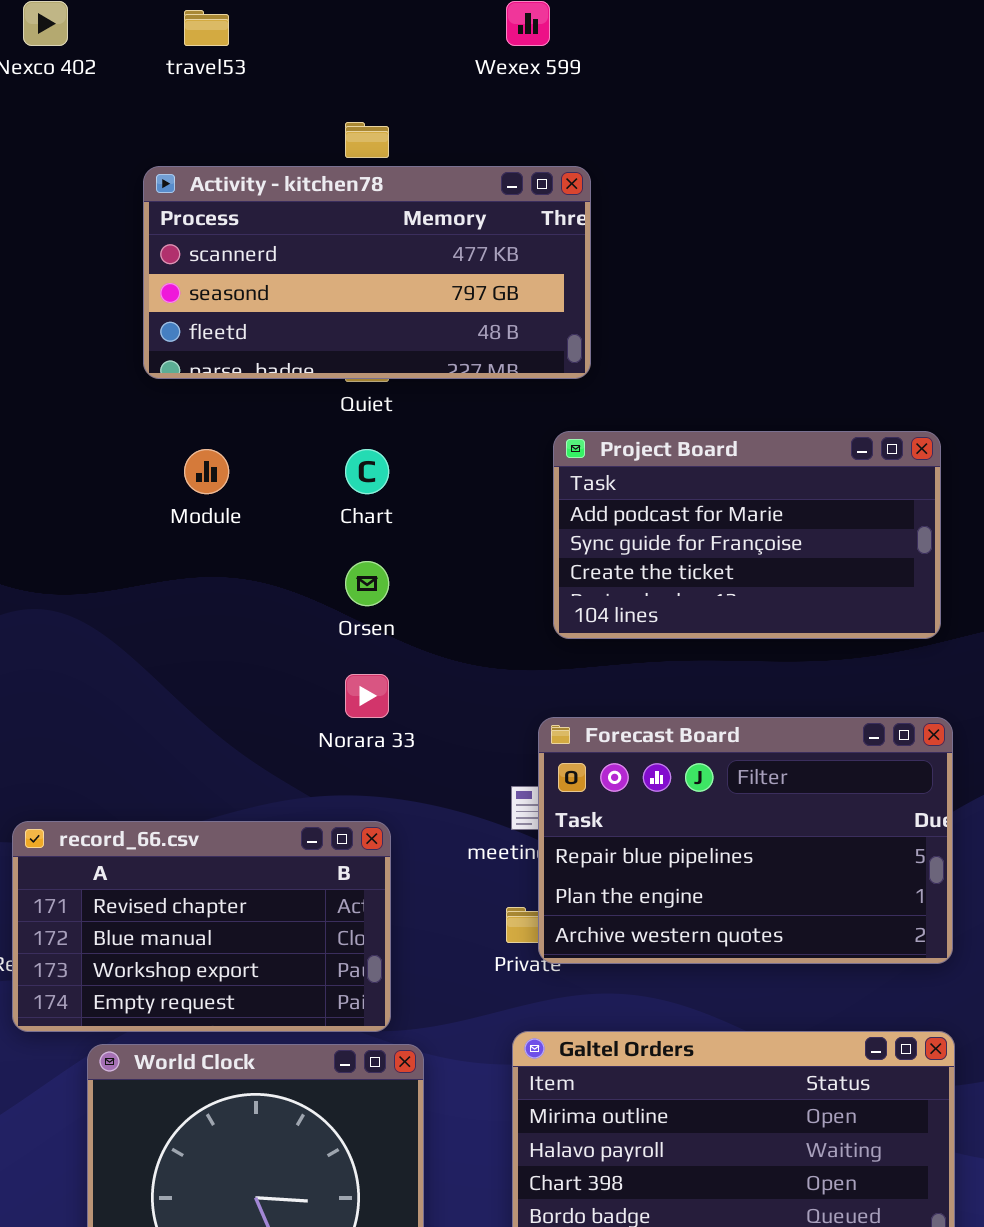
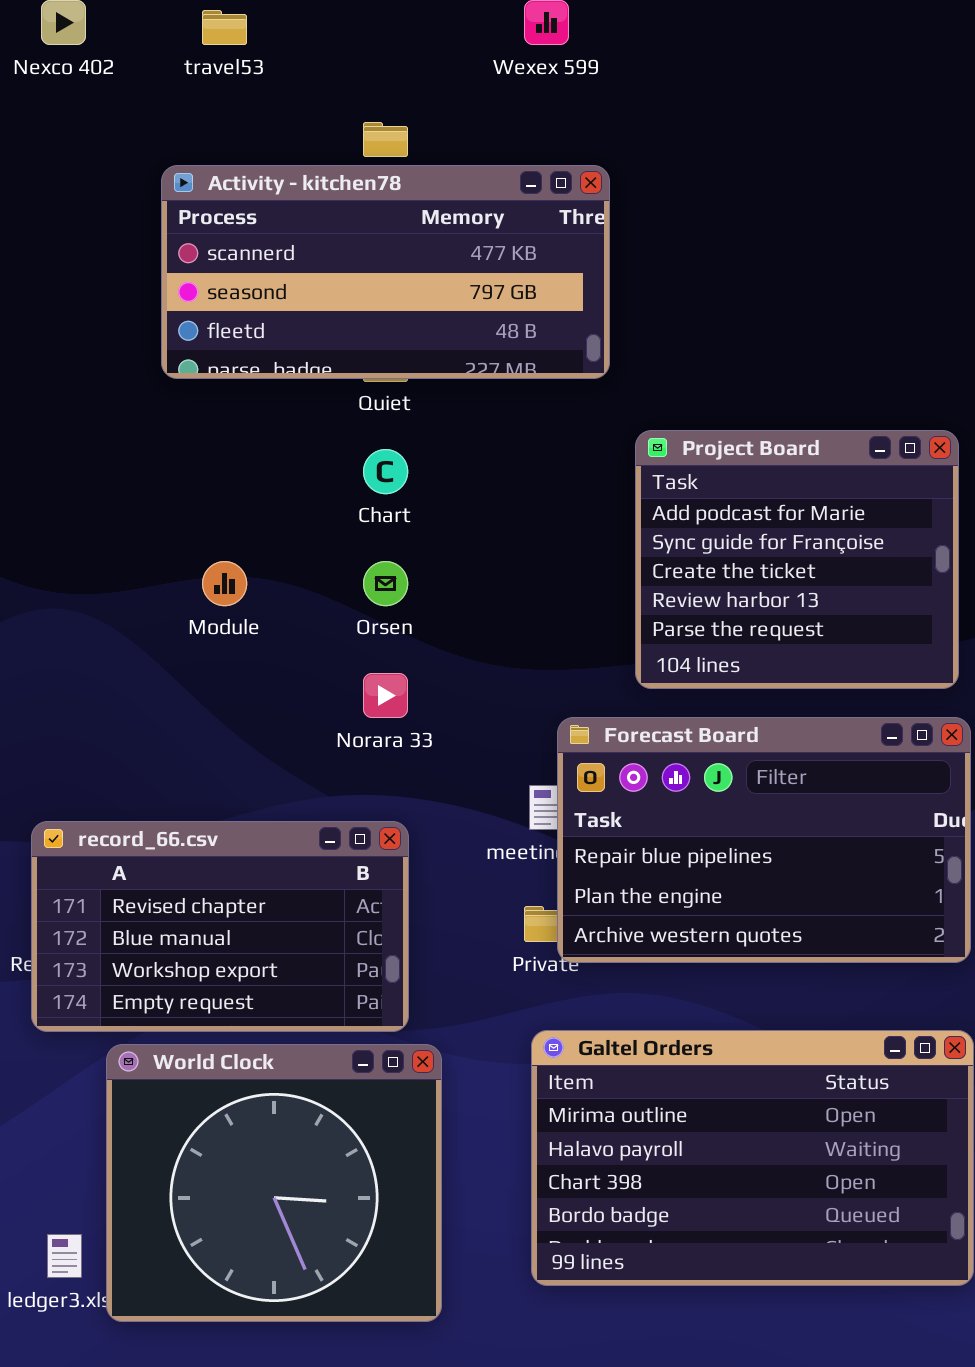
Project Board: [553,431,941,639] -> [635,430,959,689], resized
Module: [184,449,229,494] -> [202,561,247,606], moved

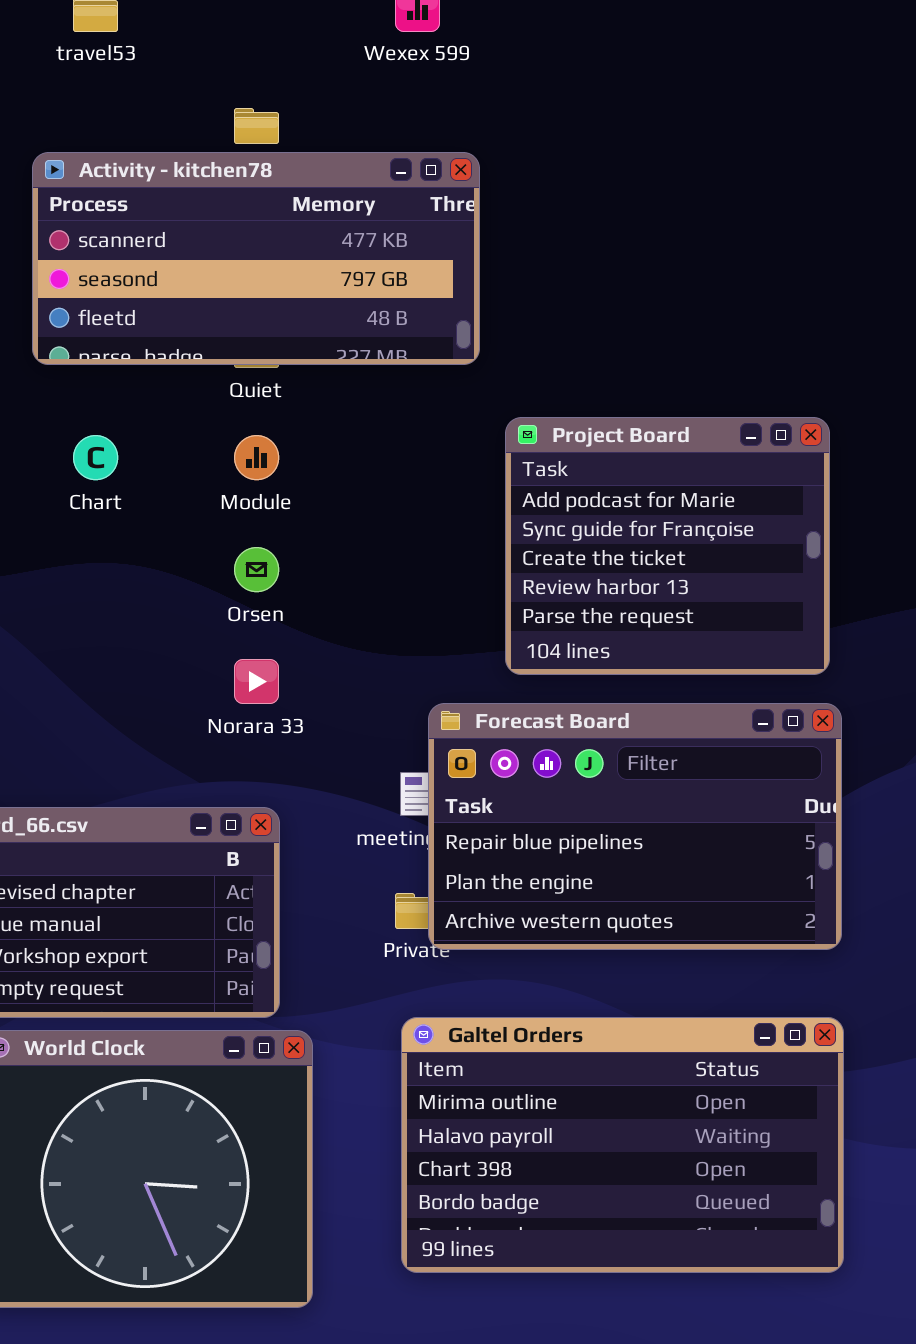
Chart: [363,449,408,494] -> [73,435,118,480], moved
Module: [202,561,247,606] -> [234,435,279,480], moved

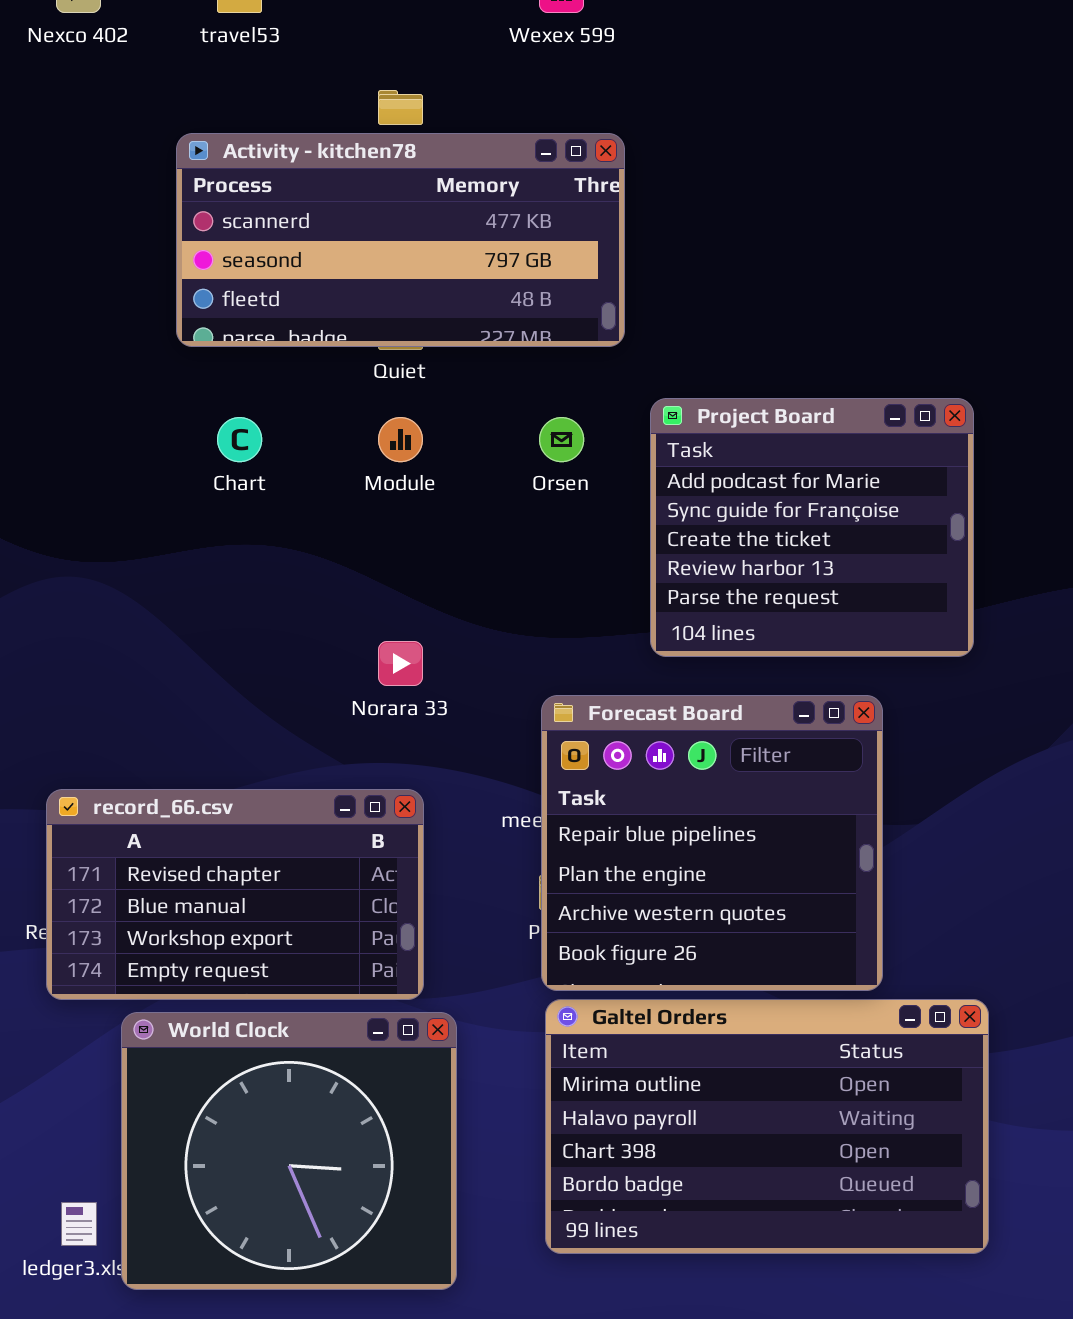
Orsen: [234,547,279,592] -> [539,417,584,462], moved
Forecast Board: [428,703,842,950] -> [541,695,883,991], moved, resized

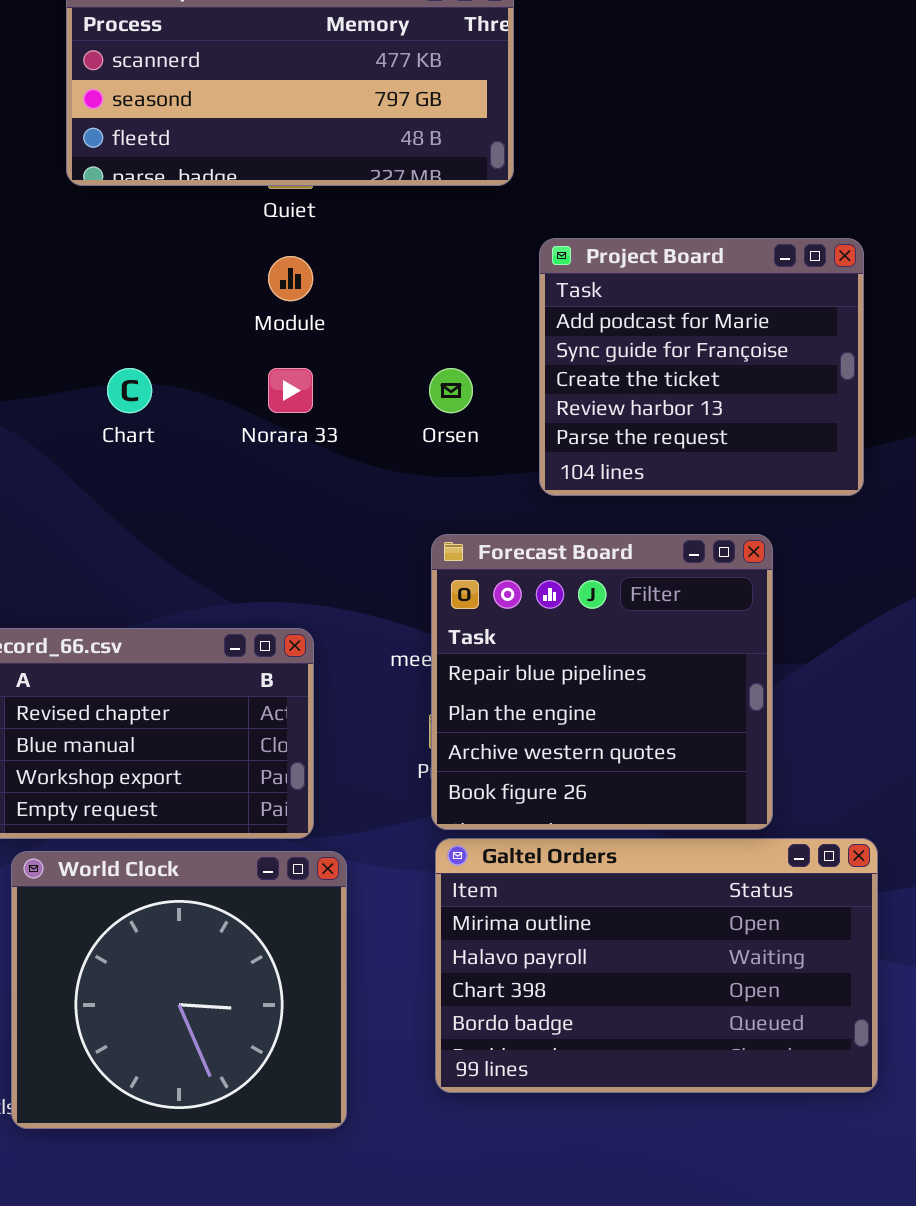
Chart: [217,417,262,462] -> [107,368,152,413], moved
Orsen: [539,417,584,462] -> [429,368,473,413], moved
Norara 33: [378,641,423,686] -> [268,368,313,413], moved

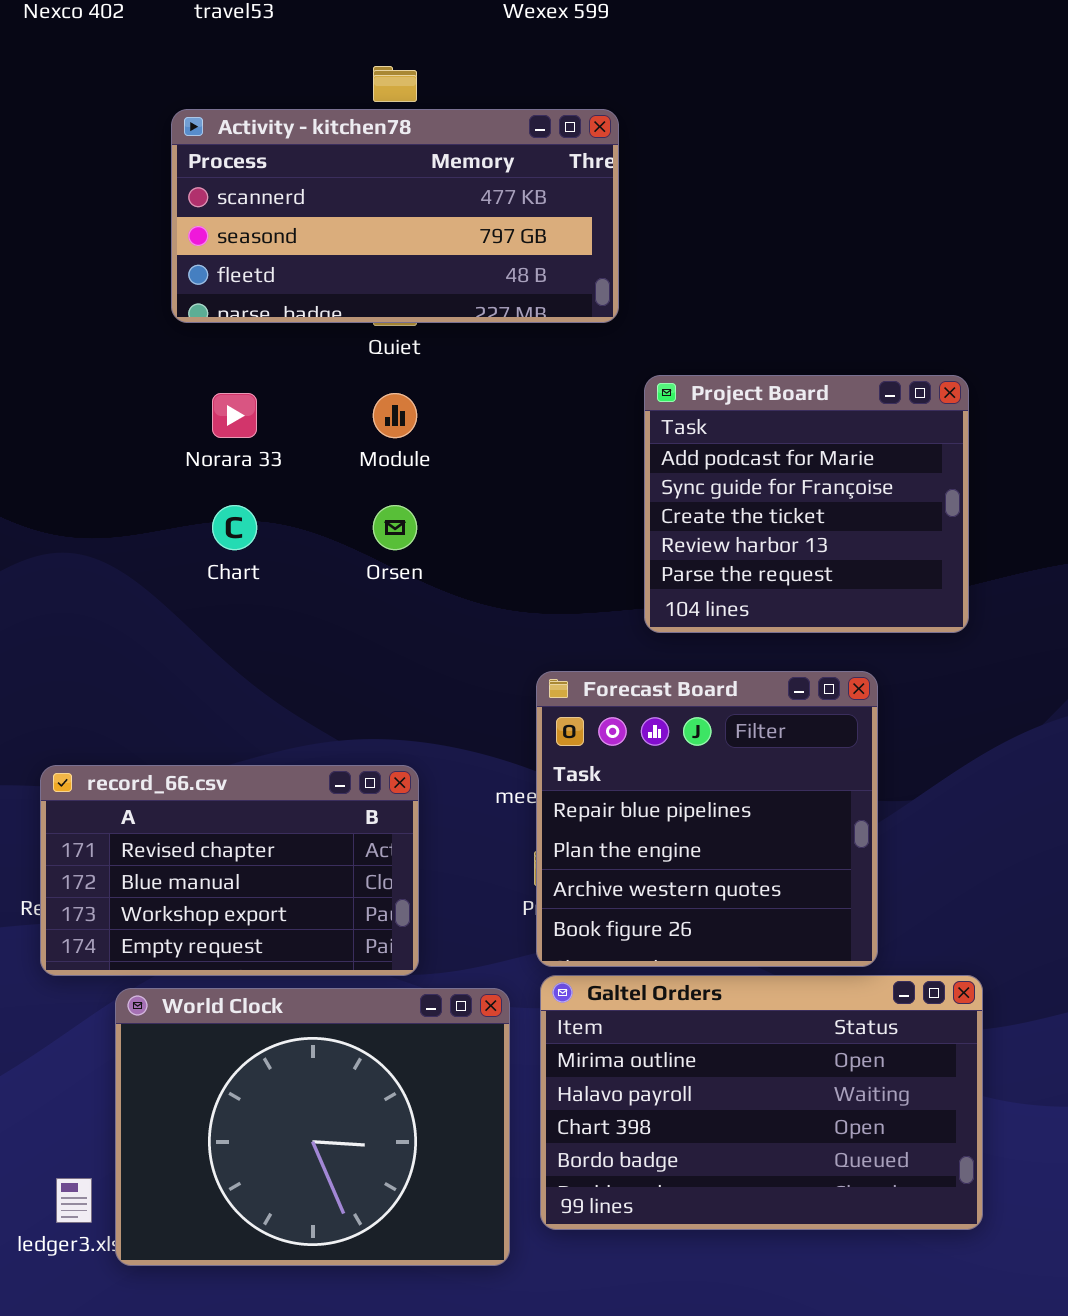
Norara 33: [268,368,313,413] -> [212,393,257,438], moved
Orsen: [429,368,473,413] -> [373,505,417,550], moved
World Clock: [11,851,347,1129] -> [115,988,510,1266], resized

